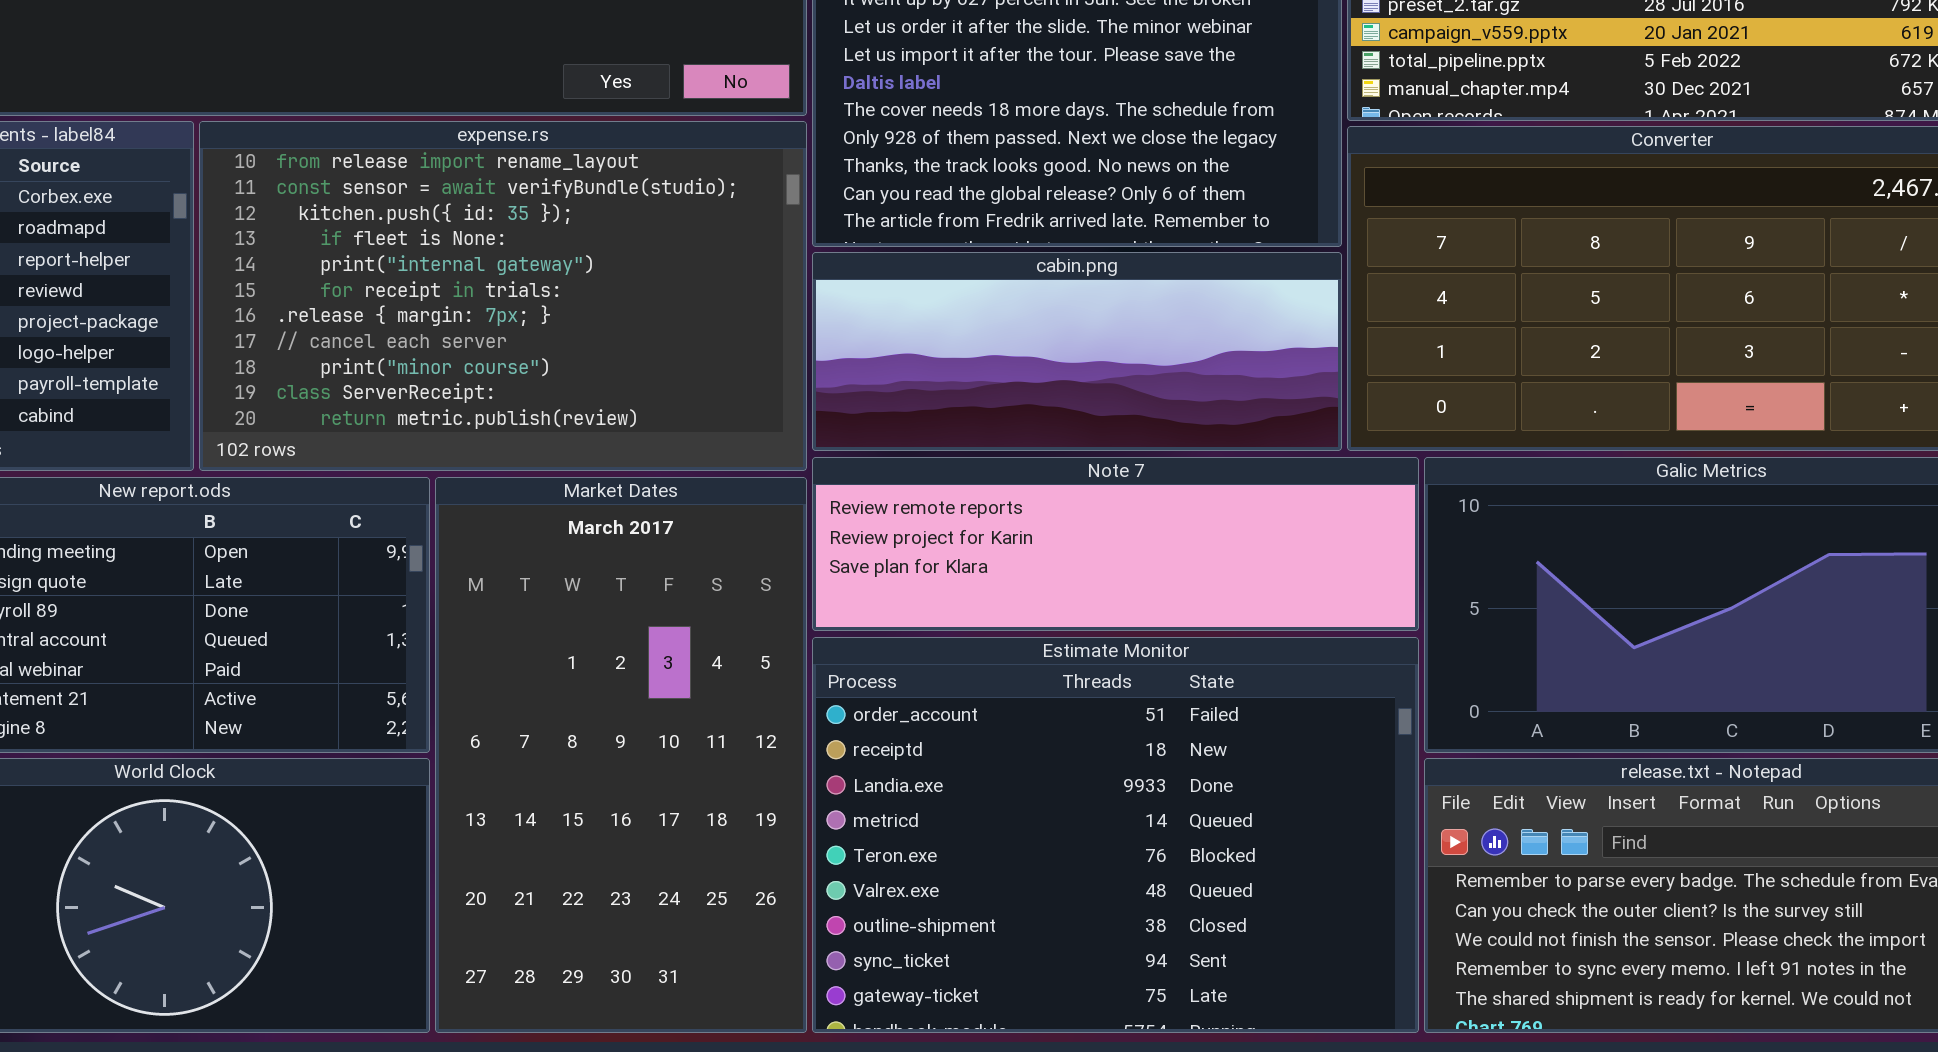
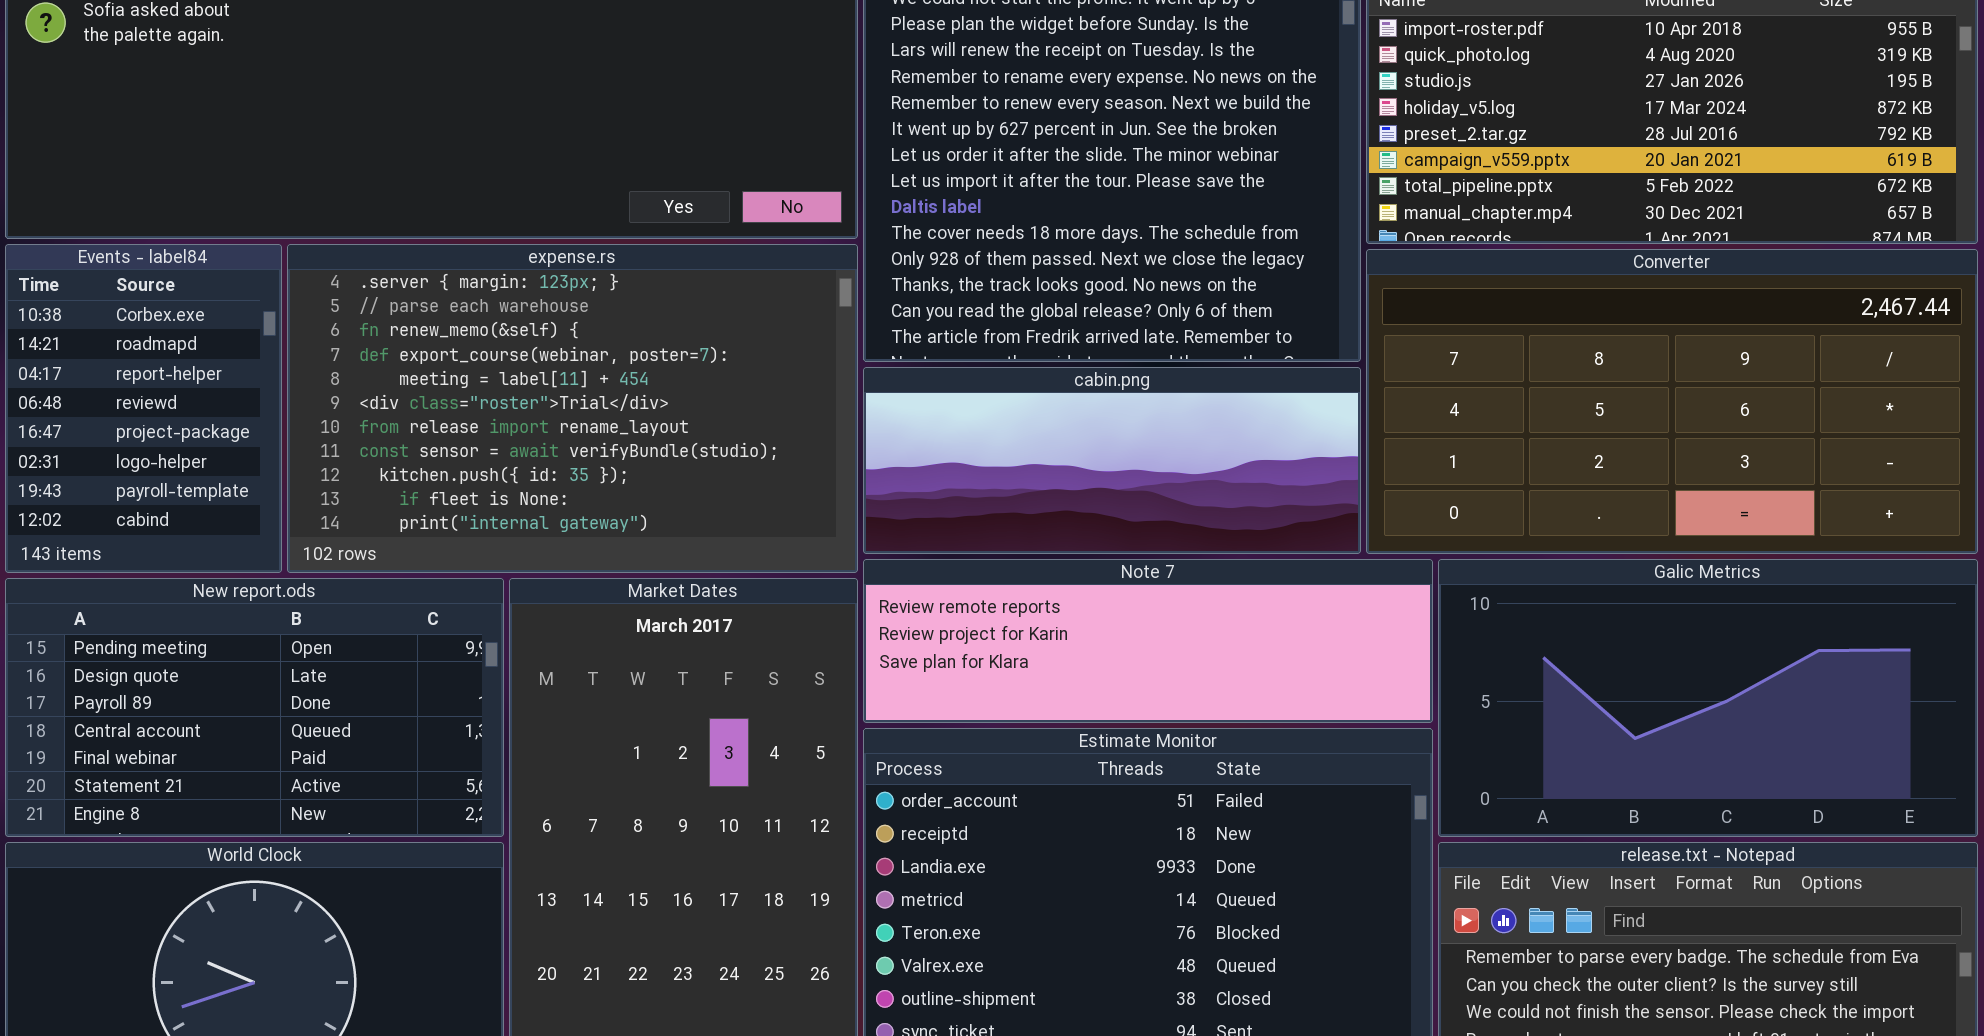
expense.rs: [199,121,807,471] -> [287,244,858,573], scrolled up 6 rows

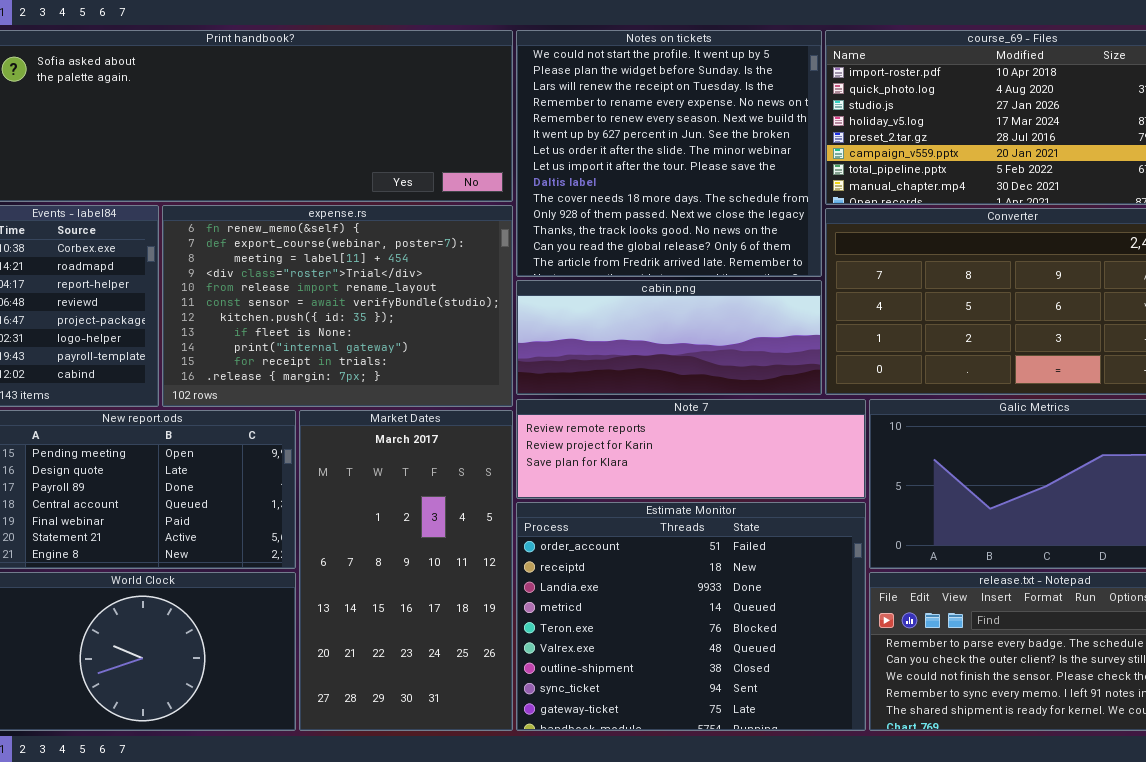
expense.rs: [287,244,858,573] -> [162,205,513,407], scrolled down 2 rows

